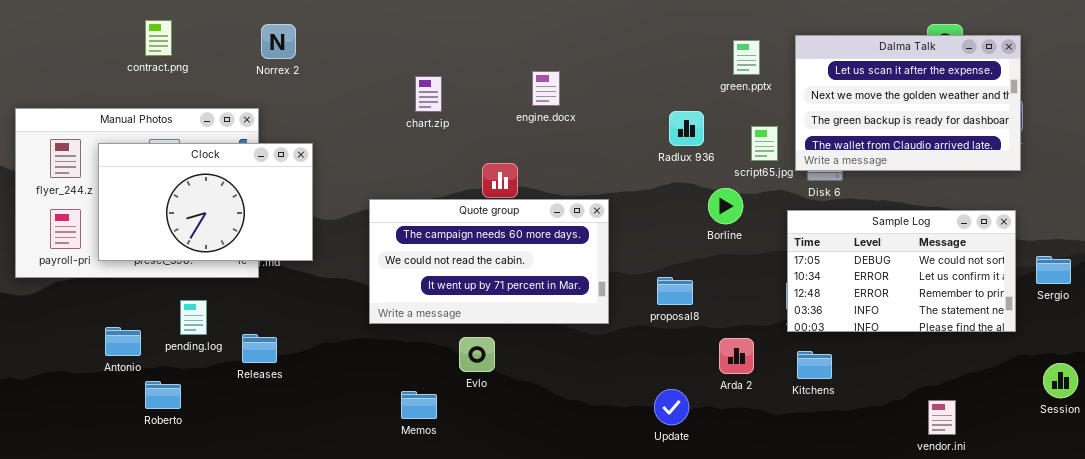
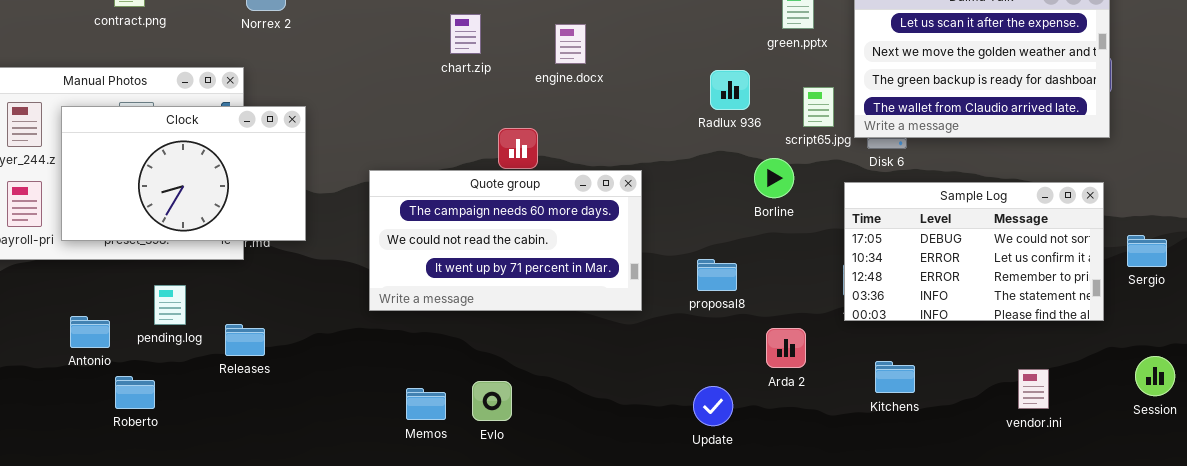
chart.zip: [415,76,442,112] -> [450,14,481,54], moved
Evlo: [459,337,495,372] -> [472,381,512,421], moved
Kitchens: [797,351,832,379] -> [875,361,915,393], moved
vendor.ini: [928,400,956,435] -> [1018,369,1049,409], moved

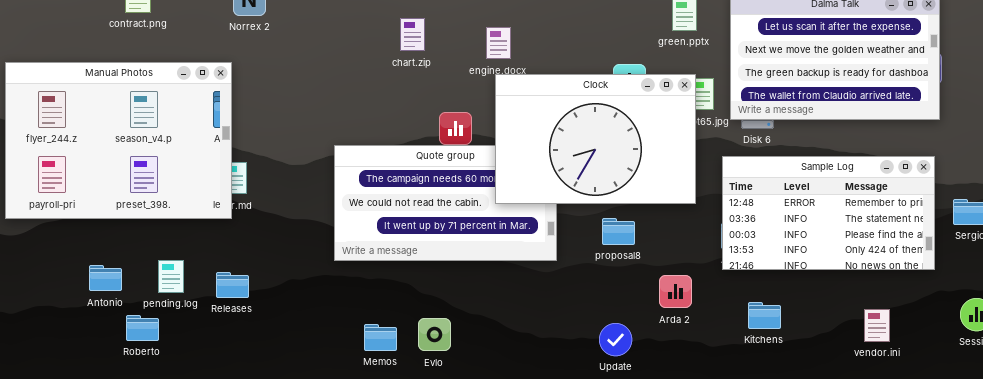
Clock: [61,106,306,241] -> [495,74,696,204], moved, resized
Sample Log: [844,182,1104,321] -> [722,156,935,270], scrolled down 2 rows
pending.log: [154,285,186,325] -> [158,260,184,293], moved

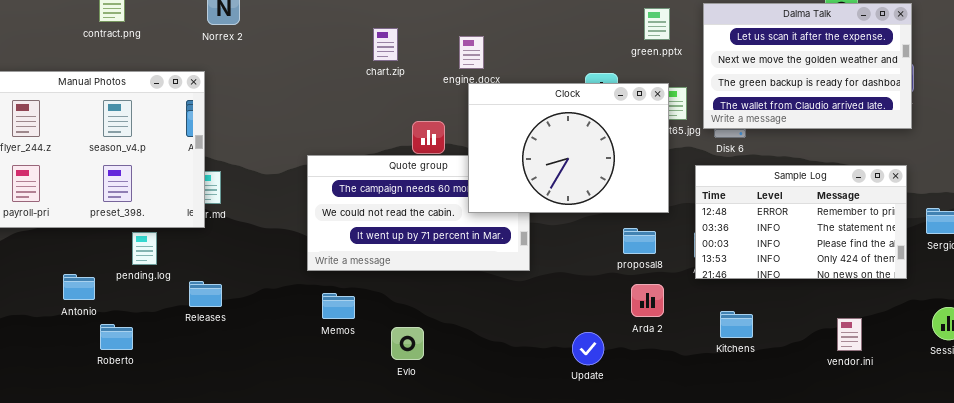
proposal8: [602,218,635,245] -> [623,228,656,254], moved
pending.log: [158,260,184,293] -> [132,232,157,265], moved
Memos: [364,324,397,351] -> [322,293,355,319], moved

